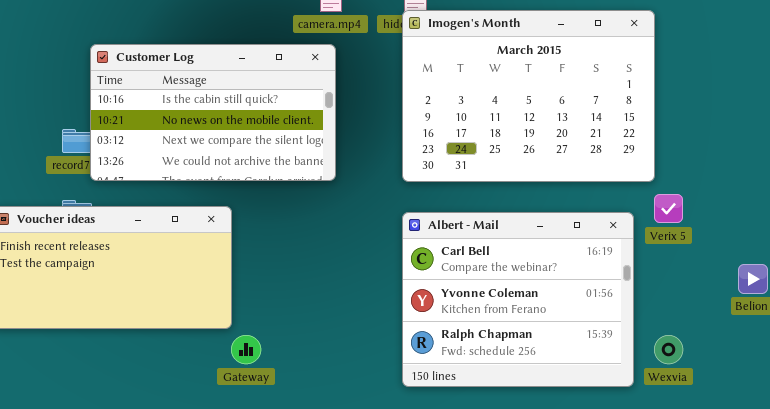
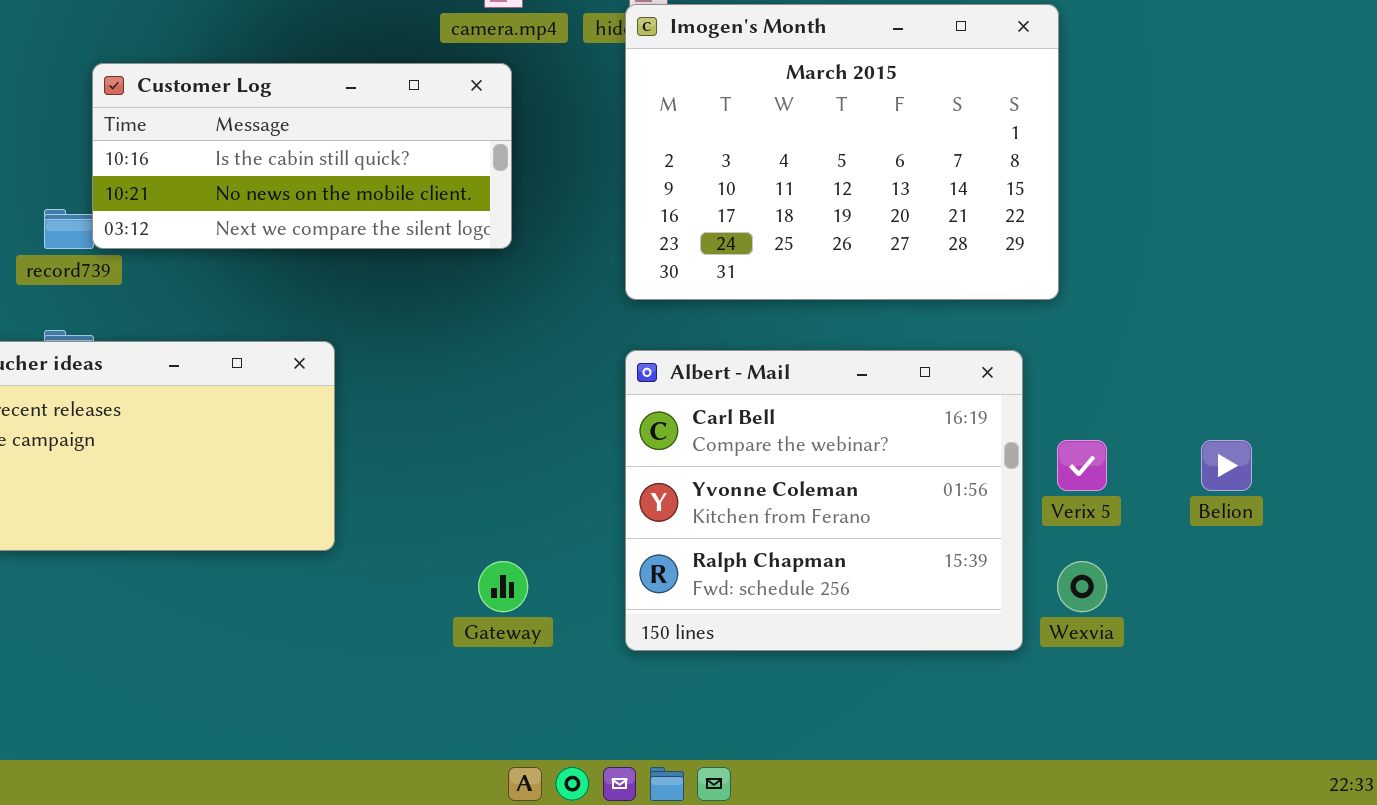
Customer Log: [90,44,336,181] -> [92,63,512,249], resized
Verix 5: [654,194,683,223] -> [1057,440,1107,491], moved
Gateway: [231,335,261,364] -> [478,561,528,612], moved

